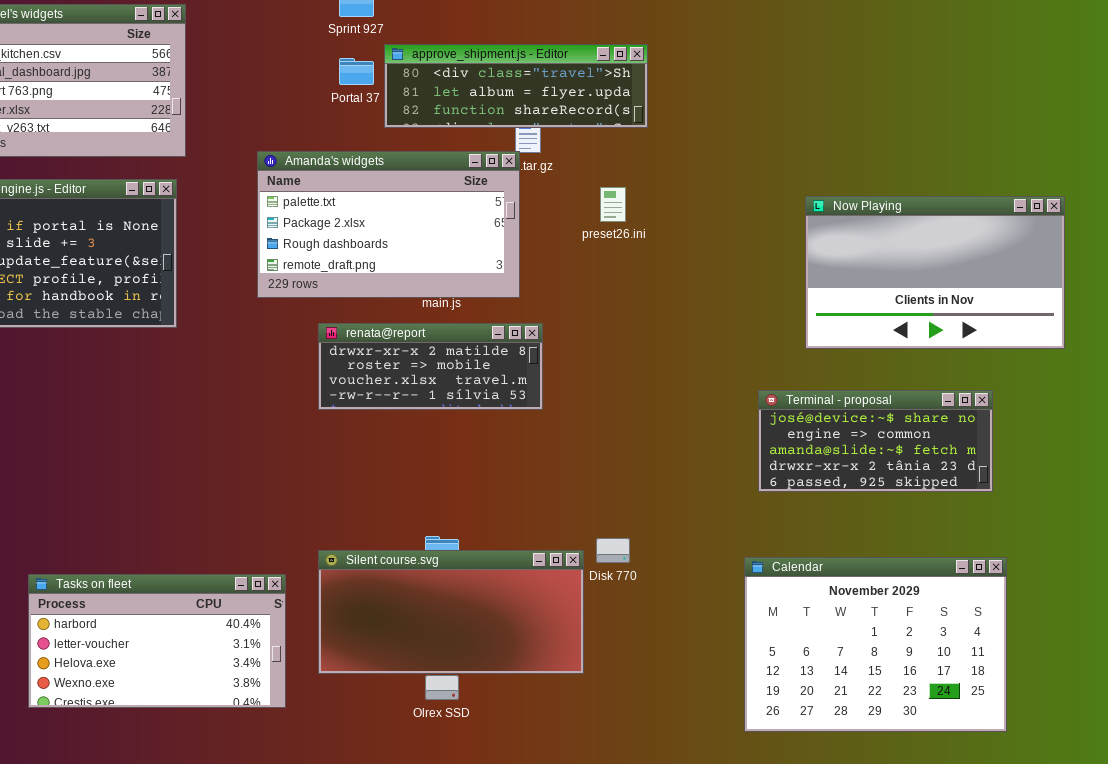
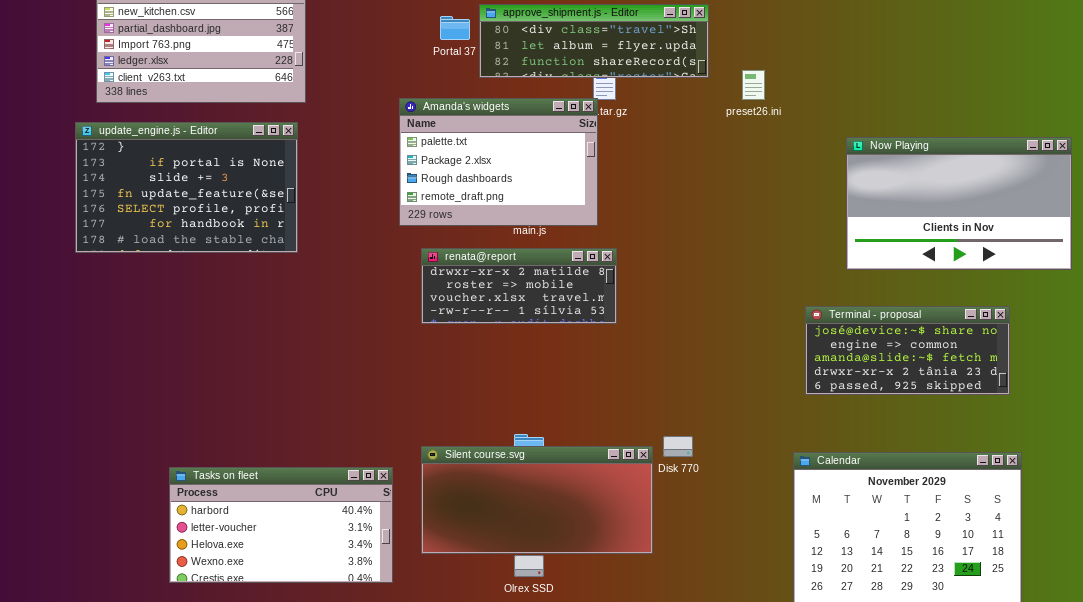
Amanda's widgets: [257,151,520,298] -> [399,98,598,226], resized
preset26.ini: [600,187,626,222] -> [742,70,765,100], moved

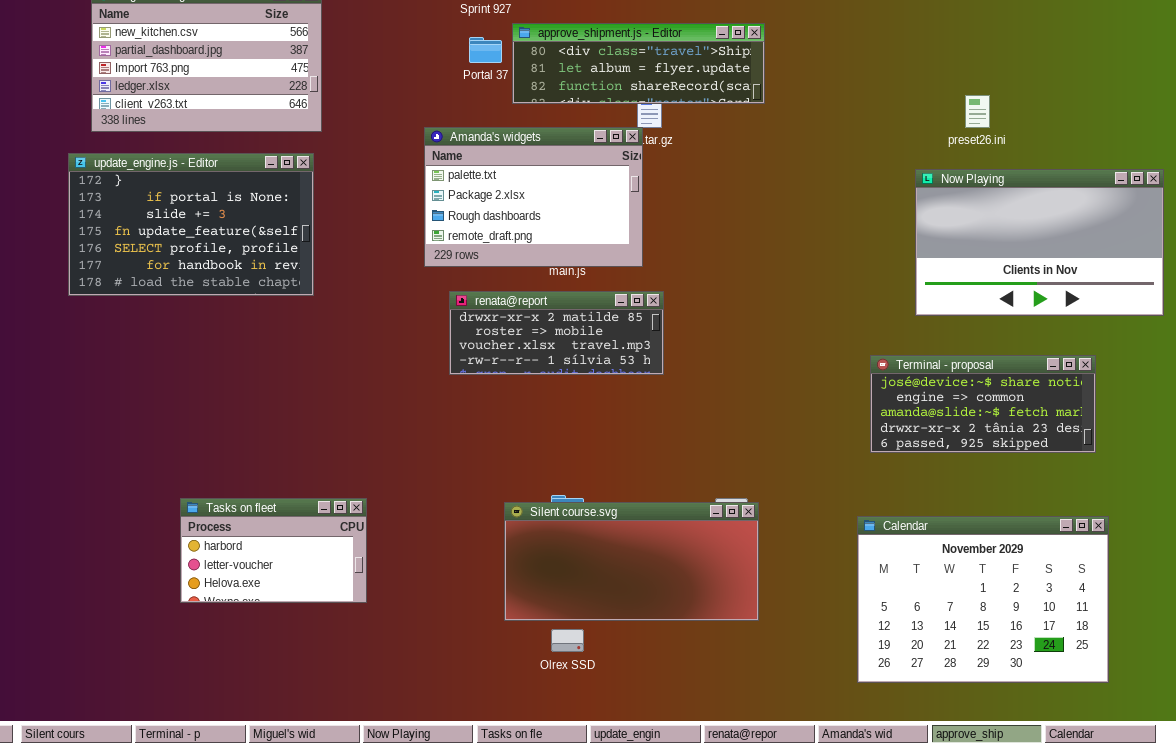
preset26.ini: [742,70,765,100] -> [965,95,990,128], moved
Silent course.svg: [421,446,653,554] -> [504,502,759,621], moved
Tasks on fleet: [169,467,393,583] -> [180,498,367,603], moved, resized

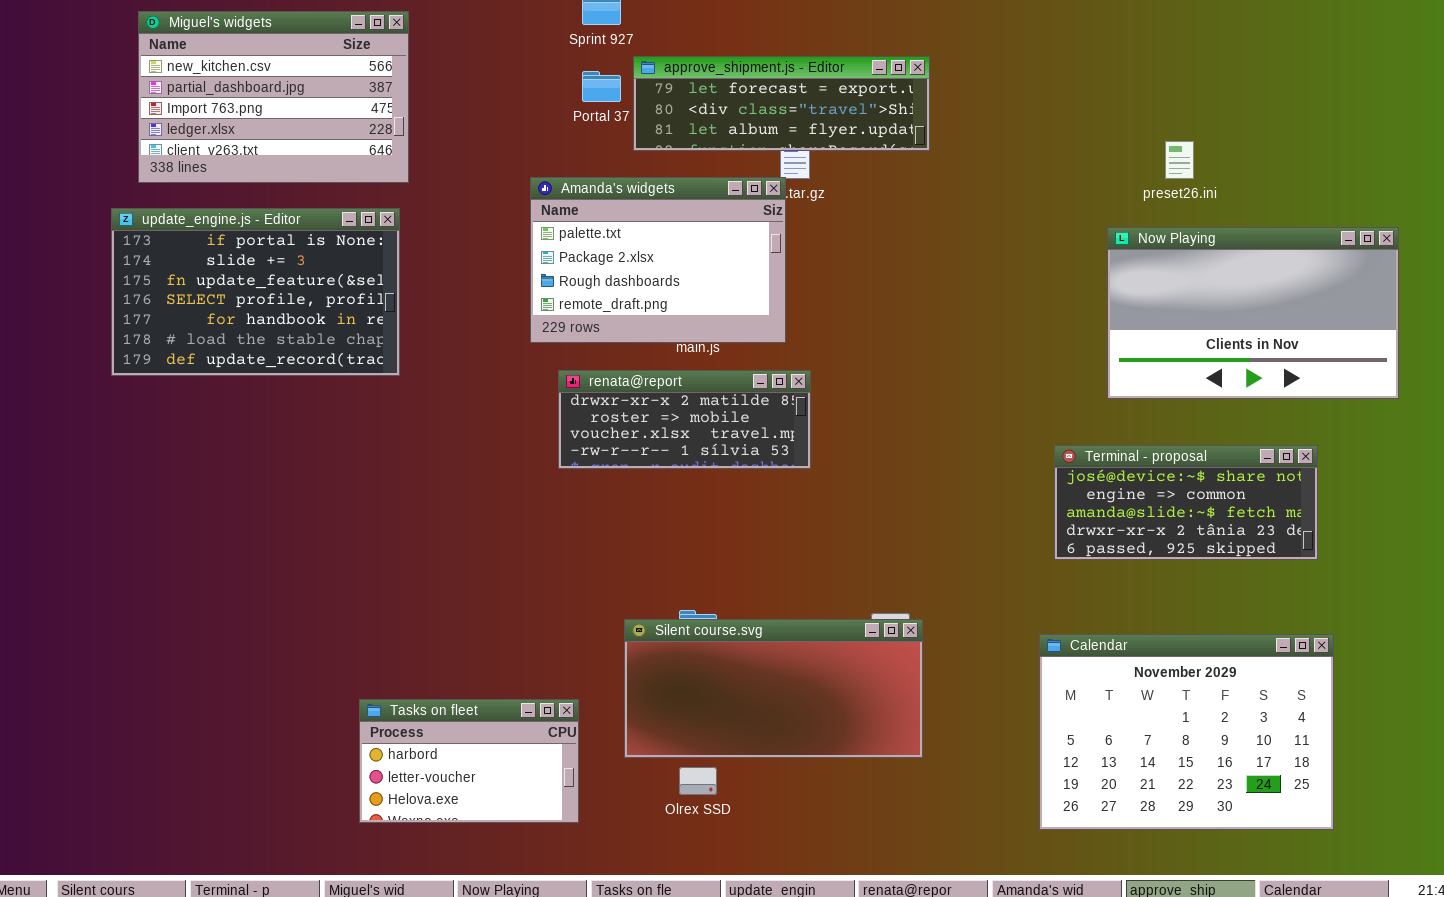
approve_shipment.js - Editor: [512,23,765,104] -> [633,56,930,151], scrolled up 1 row
update_engine.js - Editor: [68,153,314,296] -> [111,208,400,376], scrolled down 1 row
Tasks on fleet: [180,498,367,603] -> [359,699,579,823], moved

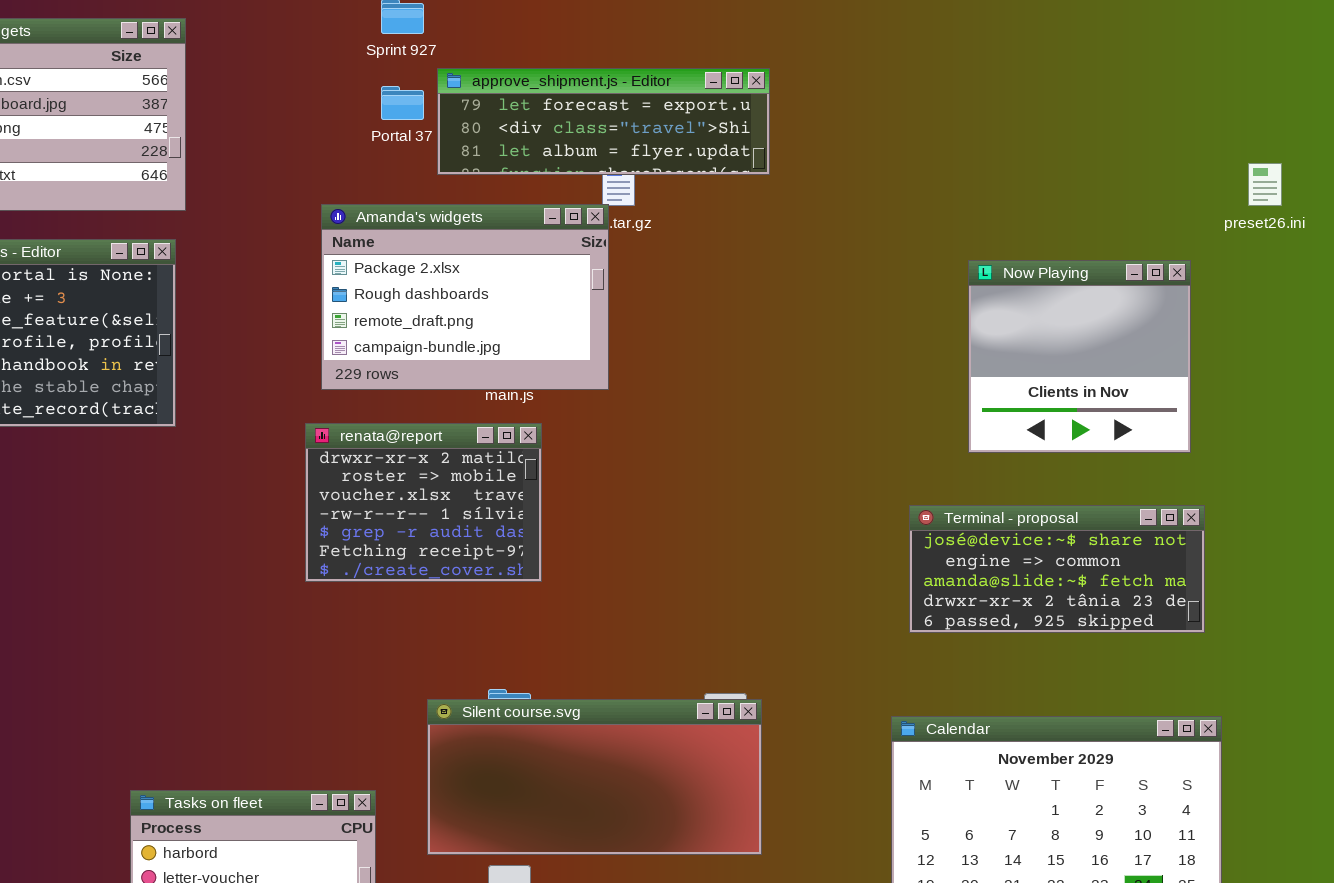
preset26.ini: [1165,141,1194,179] -> [1248,163,1282,206], moved
Amanda's widgets: [530,177,786,343] -> [321,204,609,390], scrolled down 1 row
Now Playing: [1107,227,1399,399] -> [968,260,1191,453], resized
renata@report: [558,370,811,469] -> [305,423,542,582], moved, resized

